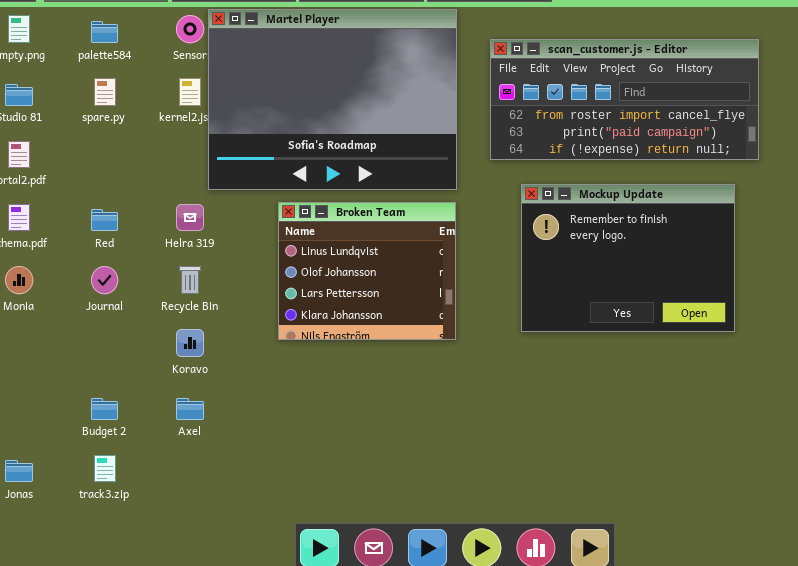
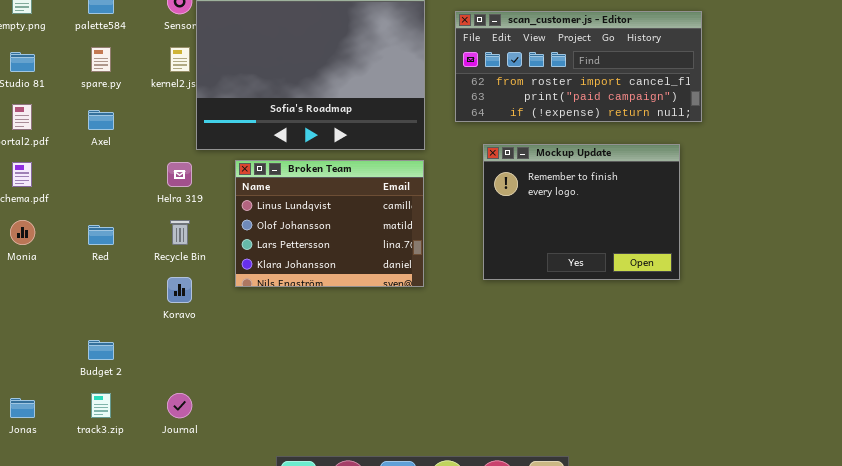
Broken Team: [278,202,456,340] -> [235,160,424,287], resized
Red: [91,209,118,231] -> [88,225,114,245], moved
Journal: [91,266,118,294] -> [167,393,192,418], moved
Axel: [176,398,204,420] -> [88,110,114,130], moved

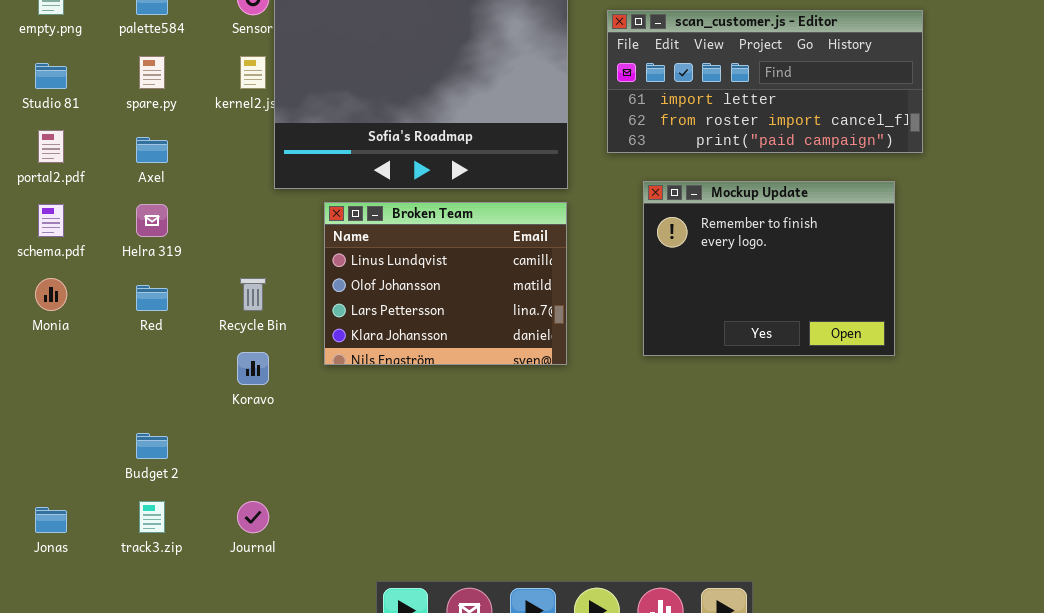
scan_customer.js - Editor: [455,11,702,122] -> [607,10,923,153], scrolled up 1 row
Helra 319: [167,162,192,187] -> [136,204,168,237], moved

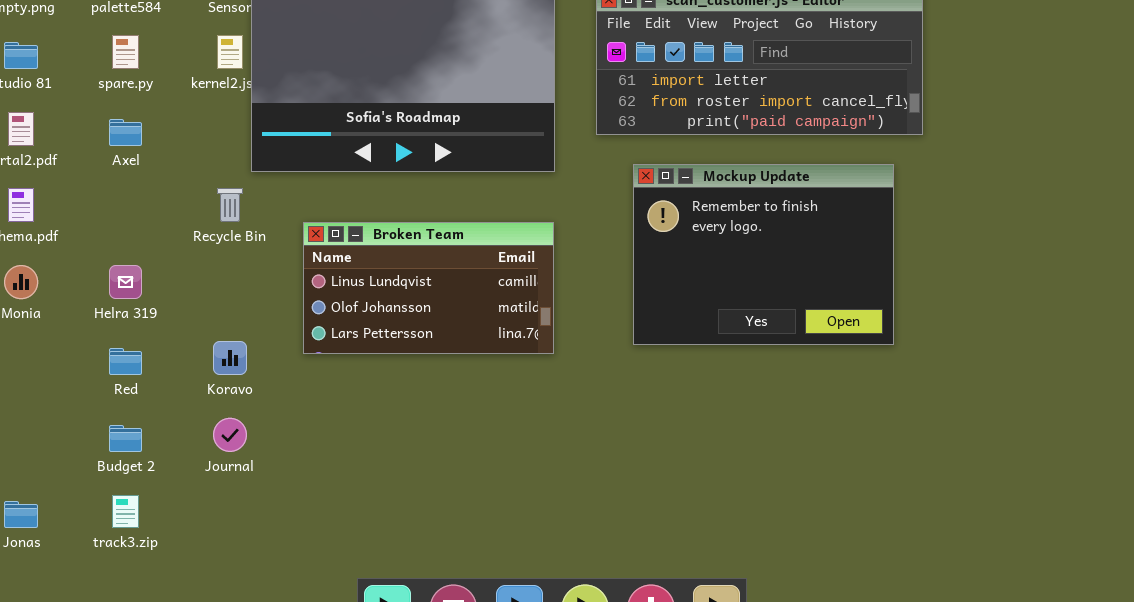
Broken Team: [324,202,567,365] -> [303,222,554,354], resized
Helra 319: [136,204,168,237] -> [109,265,142,299], moved
Recycle Bin: [240,278,266,311] -> [217,188,243,222], moved
Red: [136,285,168,311] -> [109,348,142,375], moved
Journal: [237,501,269,533] -> [213,418,247,452], moved

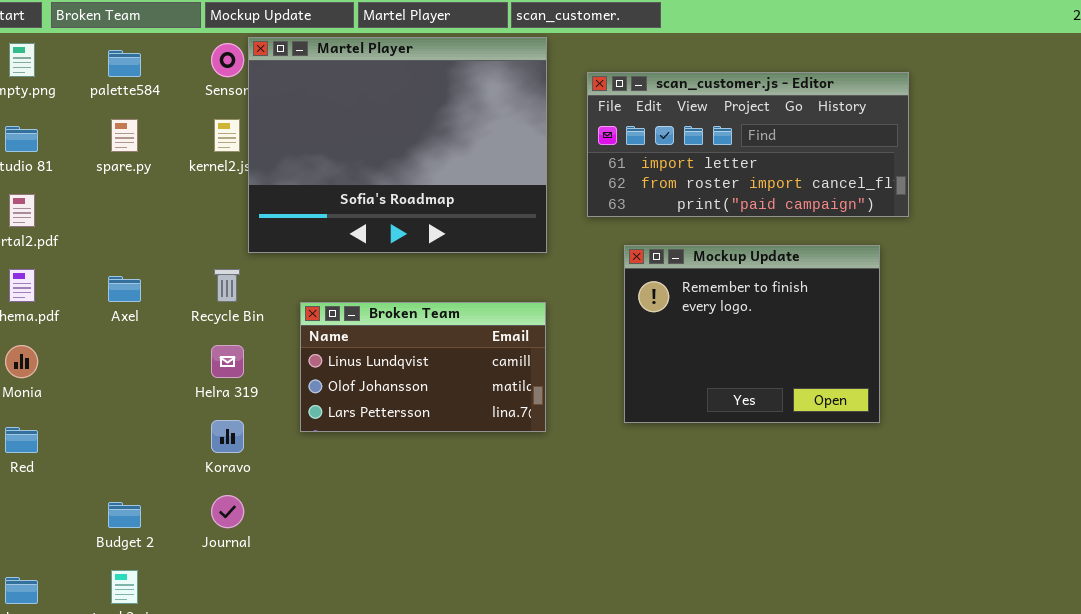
Axel: [109,119,142,146] -> [108,276,141,302], moved
Helra 319: [109,265,142,299] -> [211,345,244,378], moved
Red: [109,348,142,375] -> [5,427,38,453], moved

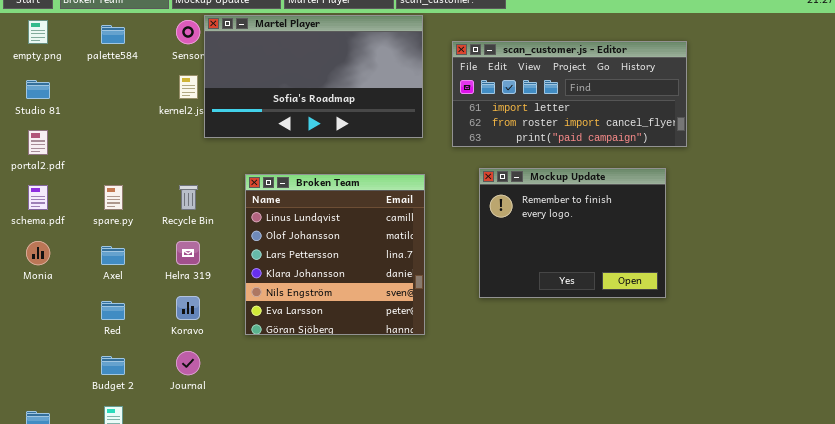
Martel Player: [248,37,547,253] -> [204,15,423,138], resized
spare.py: [111,119,138,152] -> [104,185,123,210], moved
Axel: [108,276,141,302] -> [101,246,125,265], moved
Broken Team: [300,302,546,432] -> [245,174,425,335], moved, resized
Red: [5,427,38,453] -> [101,301,125,320], moved

